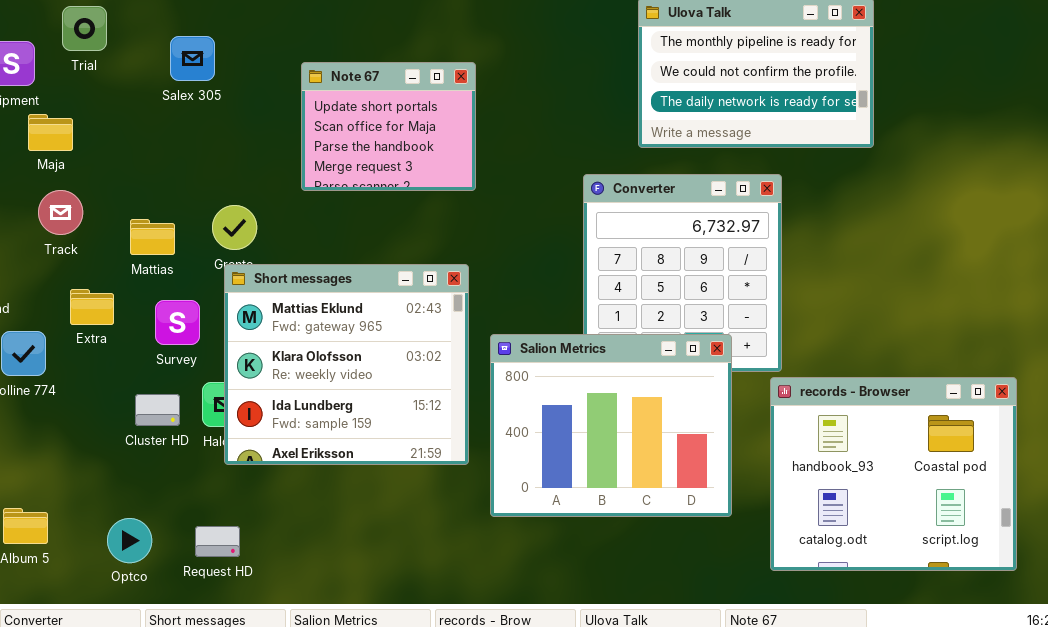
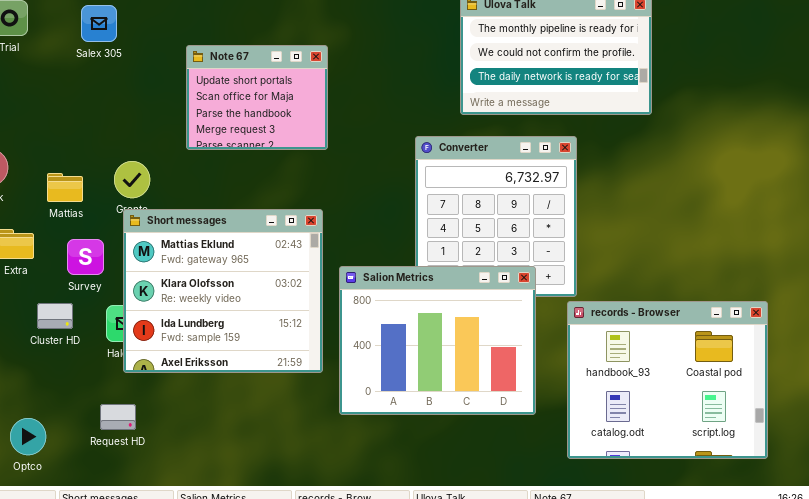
Salex 305: [170,36,215,81] -> [81,5,117,42], moved
Cluster HD: [135,394,180,426] -> [37,303,73,329], moved
Optco: [107,518,152,563] -> [10,418,46,455], moved
Request HD: [195,526,240,557] -> [100,404,136,430], moved

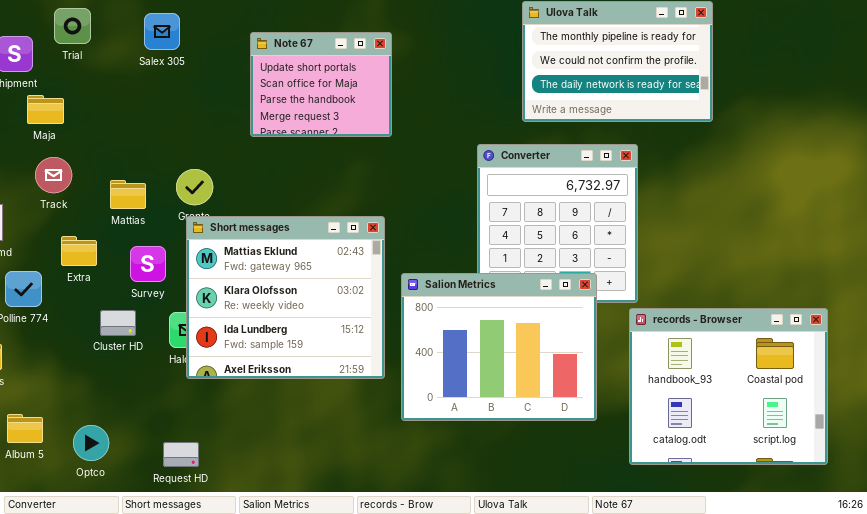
Note 67: [186,45,328,150] -> [250,32,392,137], moved
Request HD: [100,404,136,430] -> [163,442,199,467], moved

